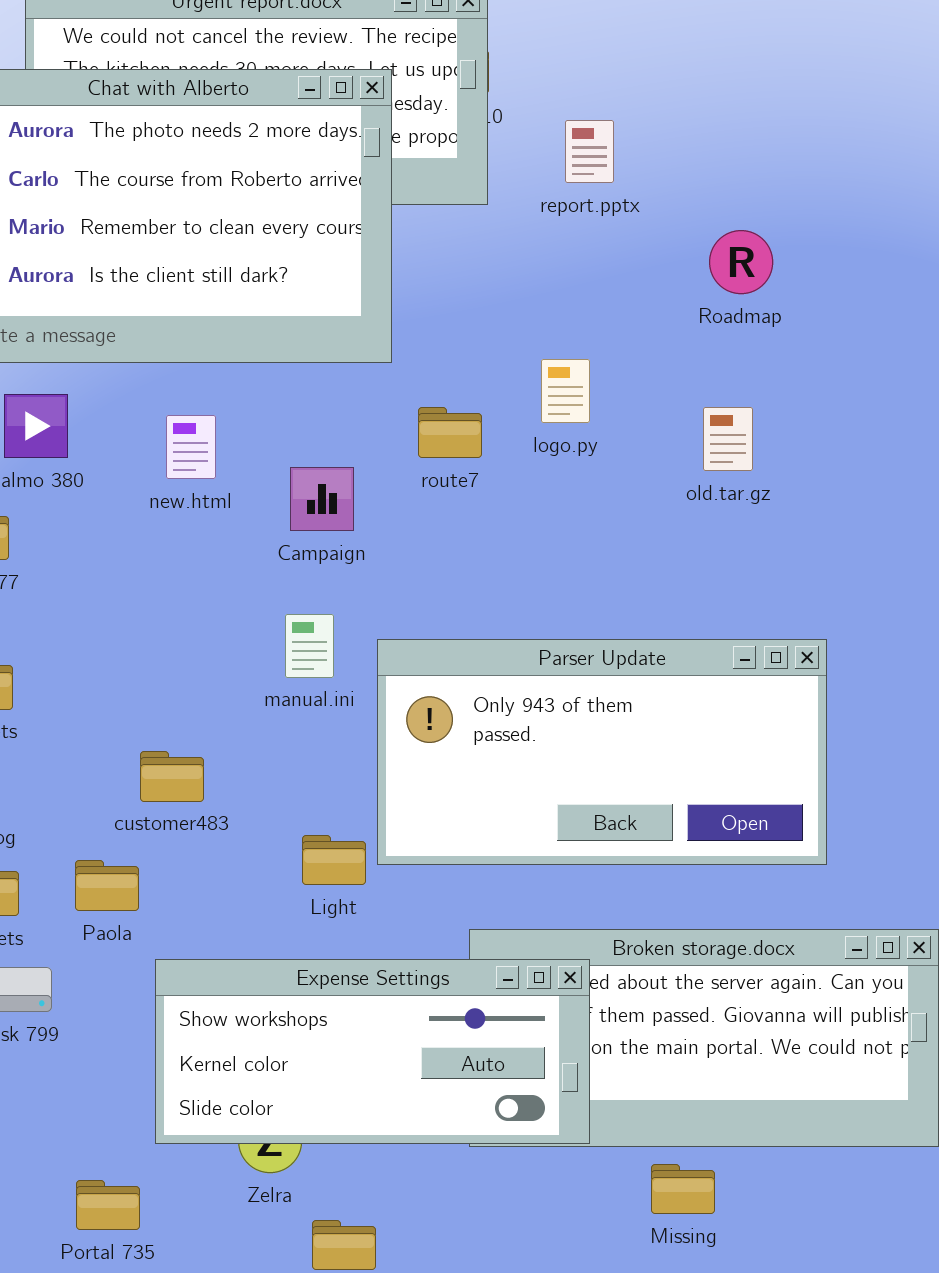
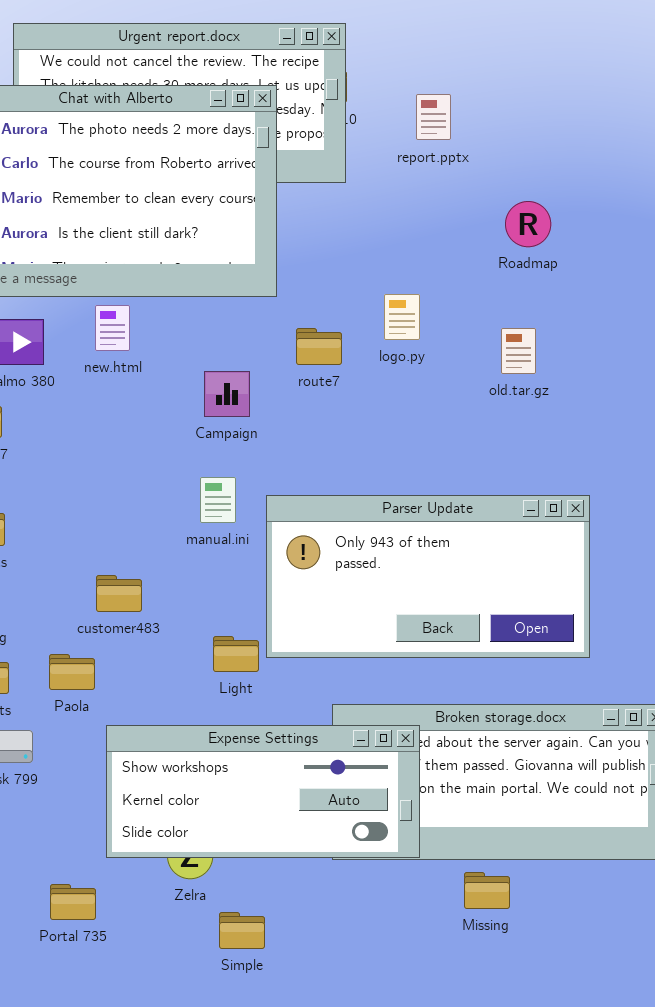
report.pptx: [565,120,614,183] -> [416,94,451,140], moved
new.html: [166,415,216,479] -> [95,305,130,351], moved

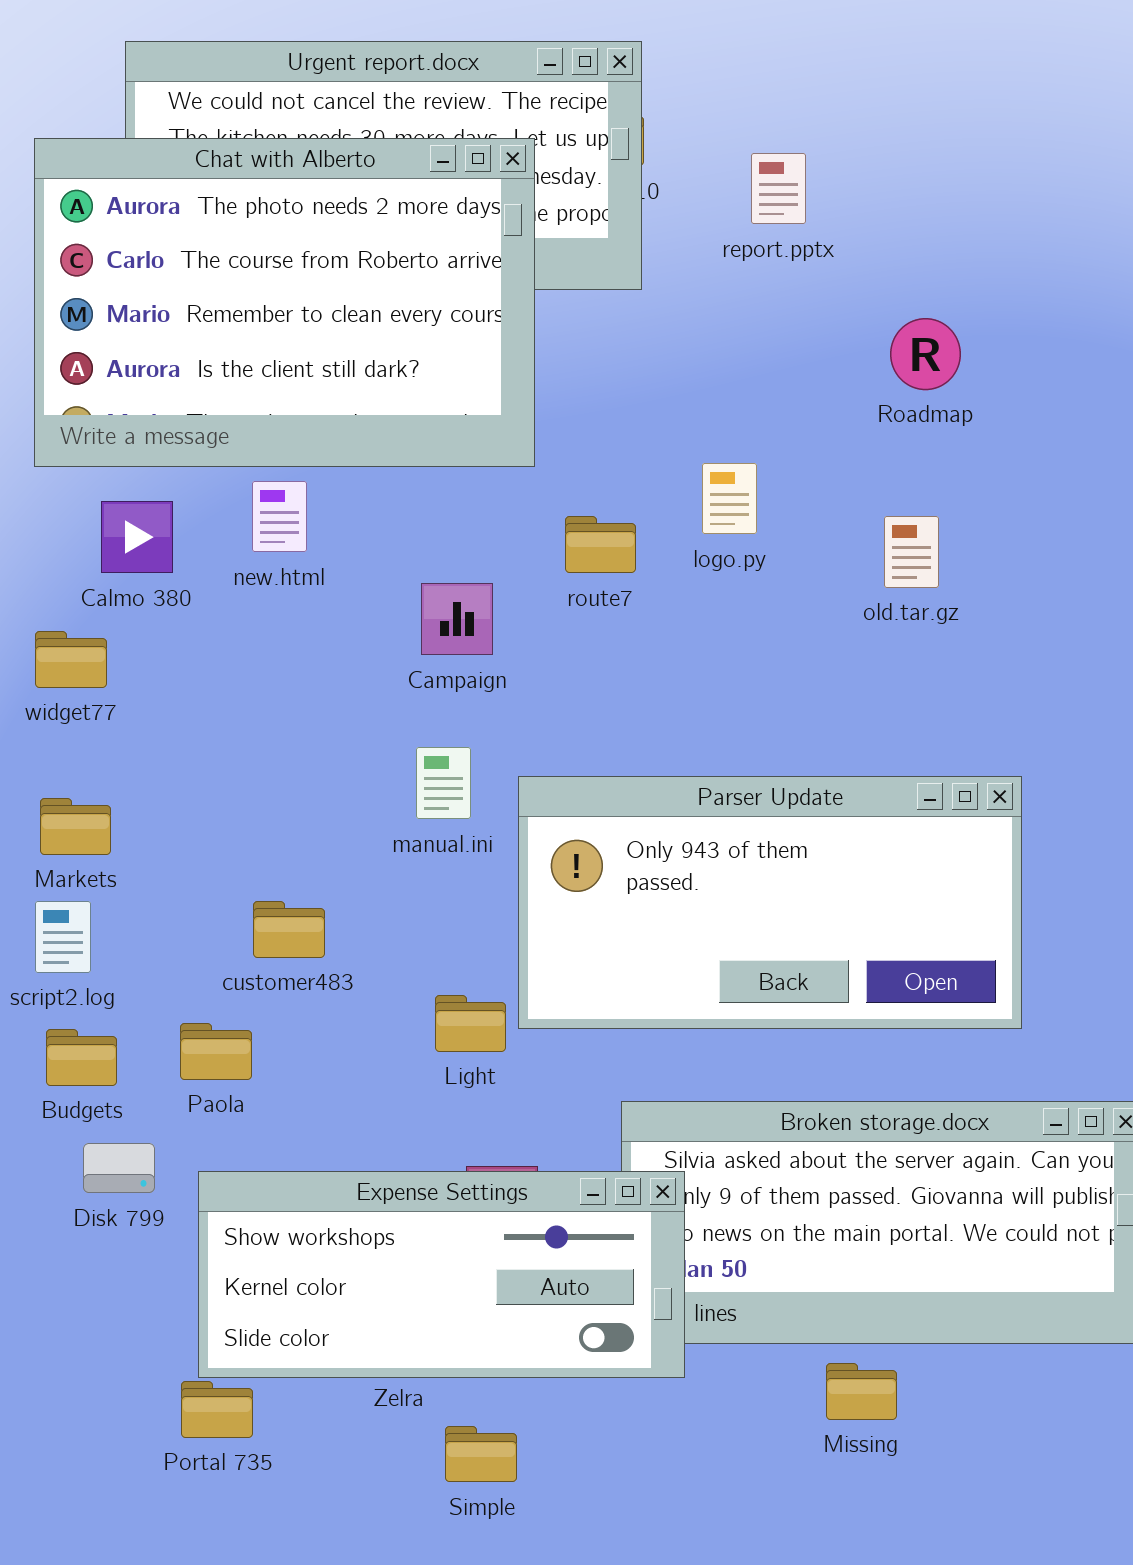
Expense Settings: [106,725,420,858] -> [198,1171,685,1378], moved

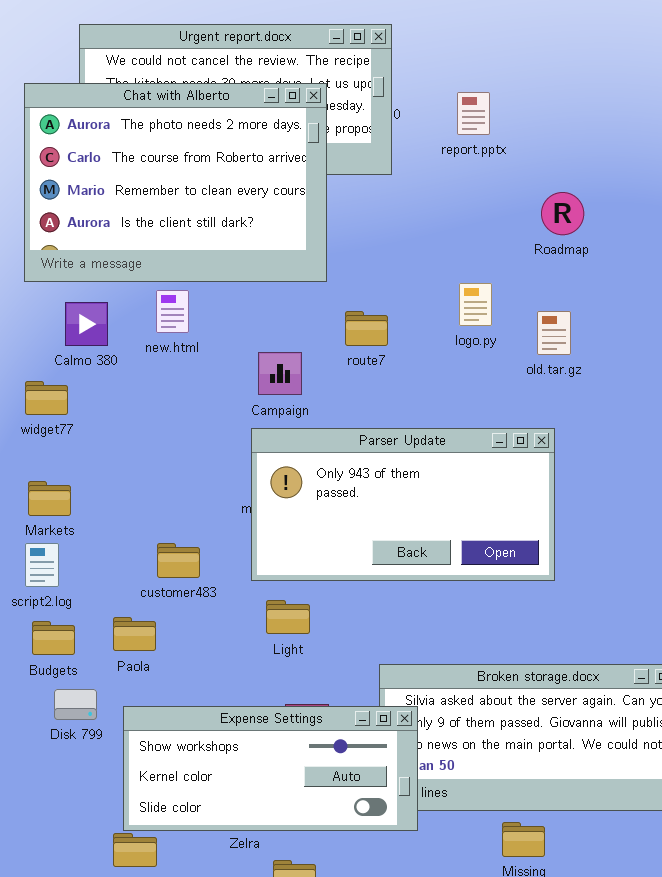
logo.py: [702,463,757,534] -> [459,283,492,326], moved
Parser Update: [518,776,1022,1029] -> [251,428,555,581], moved

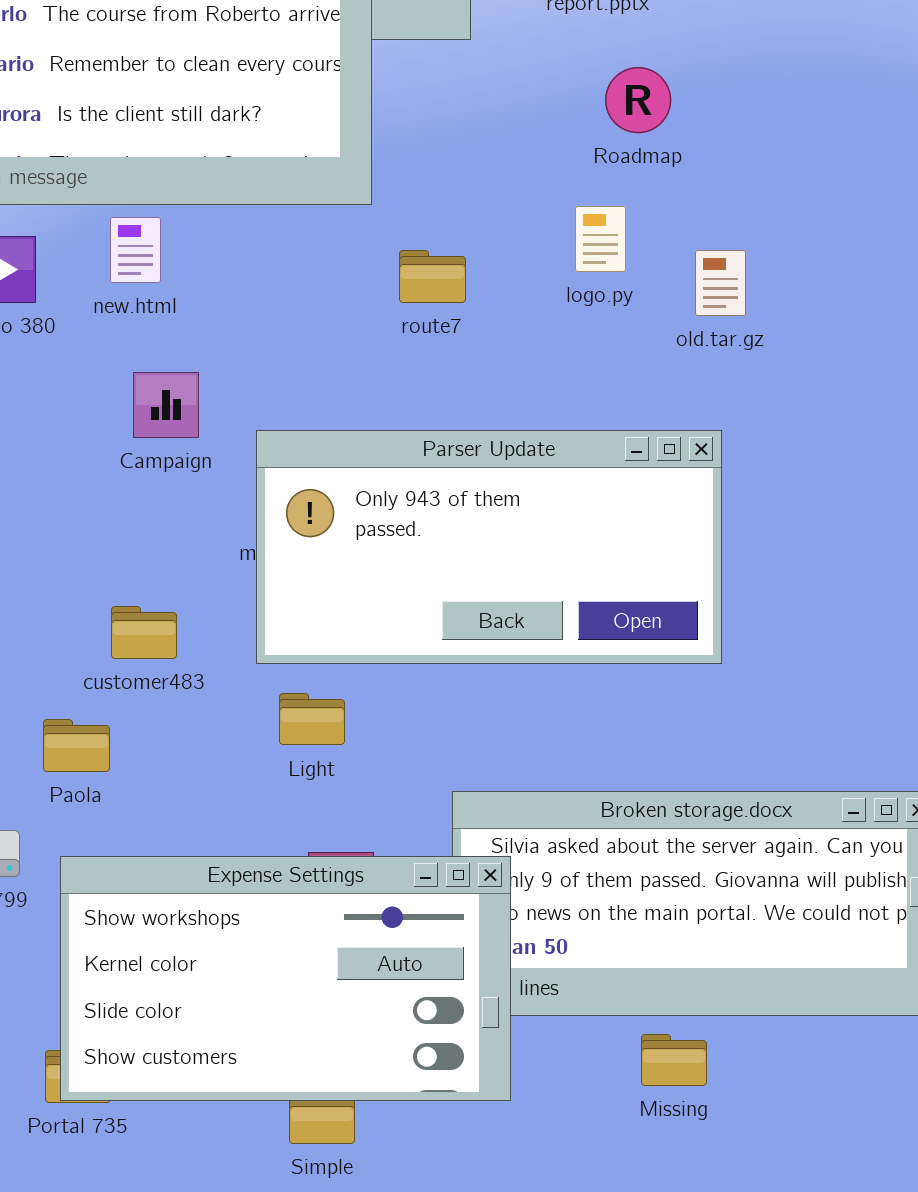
Roadmap: [541,192,584,235] -> [605,67,671,133], moved
Campaign: [258,352,302,395] -> [133,372,199,438], moved
Expense Settings: [123,706,418,831] -> [60,856,511,1101], resized

